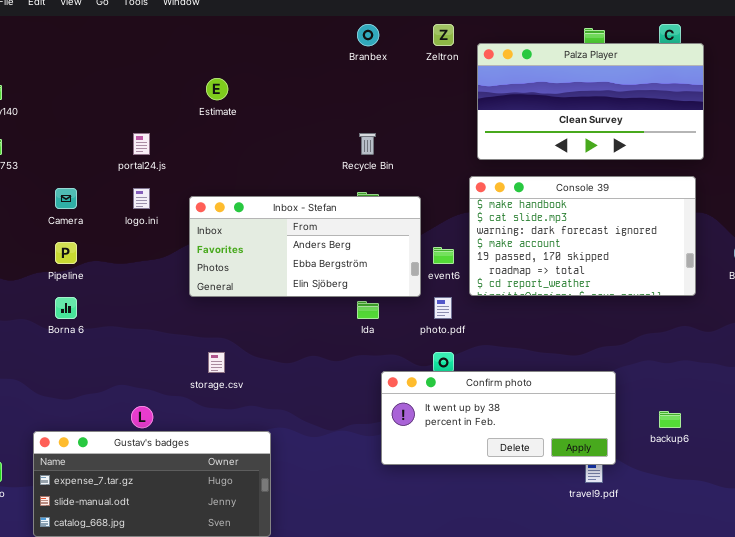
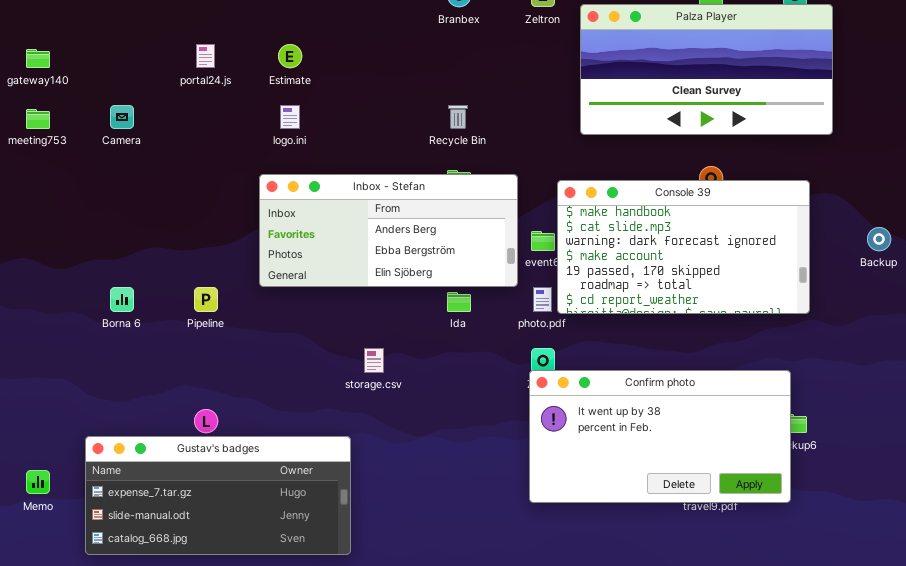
portal24.js: [133,133,150,155] -> [196,44,215,68], moved
Console 39: [469,176,696,296] -> [557,180,810,314], moved
Camera: [55,188,77,209] -> [110,105,134,129], moved
logo.ini: [133,188,150,209] -> [280,105,300,129], moved
Pipeline: [55,242,77,264] -> [194,287,218,312], moved
storage.csv: [208,352,225,373] -> [364,348,384,373], moved
Confirm photo: [381,371,616,465] -> [529,370,791,503], moved, resized

